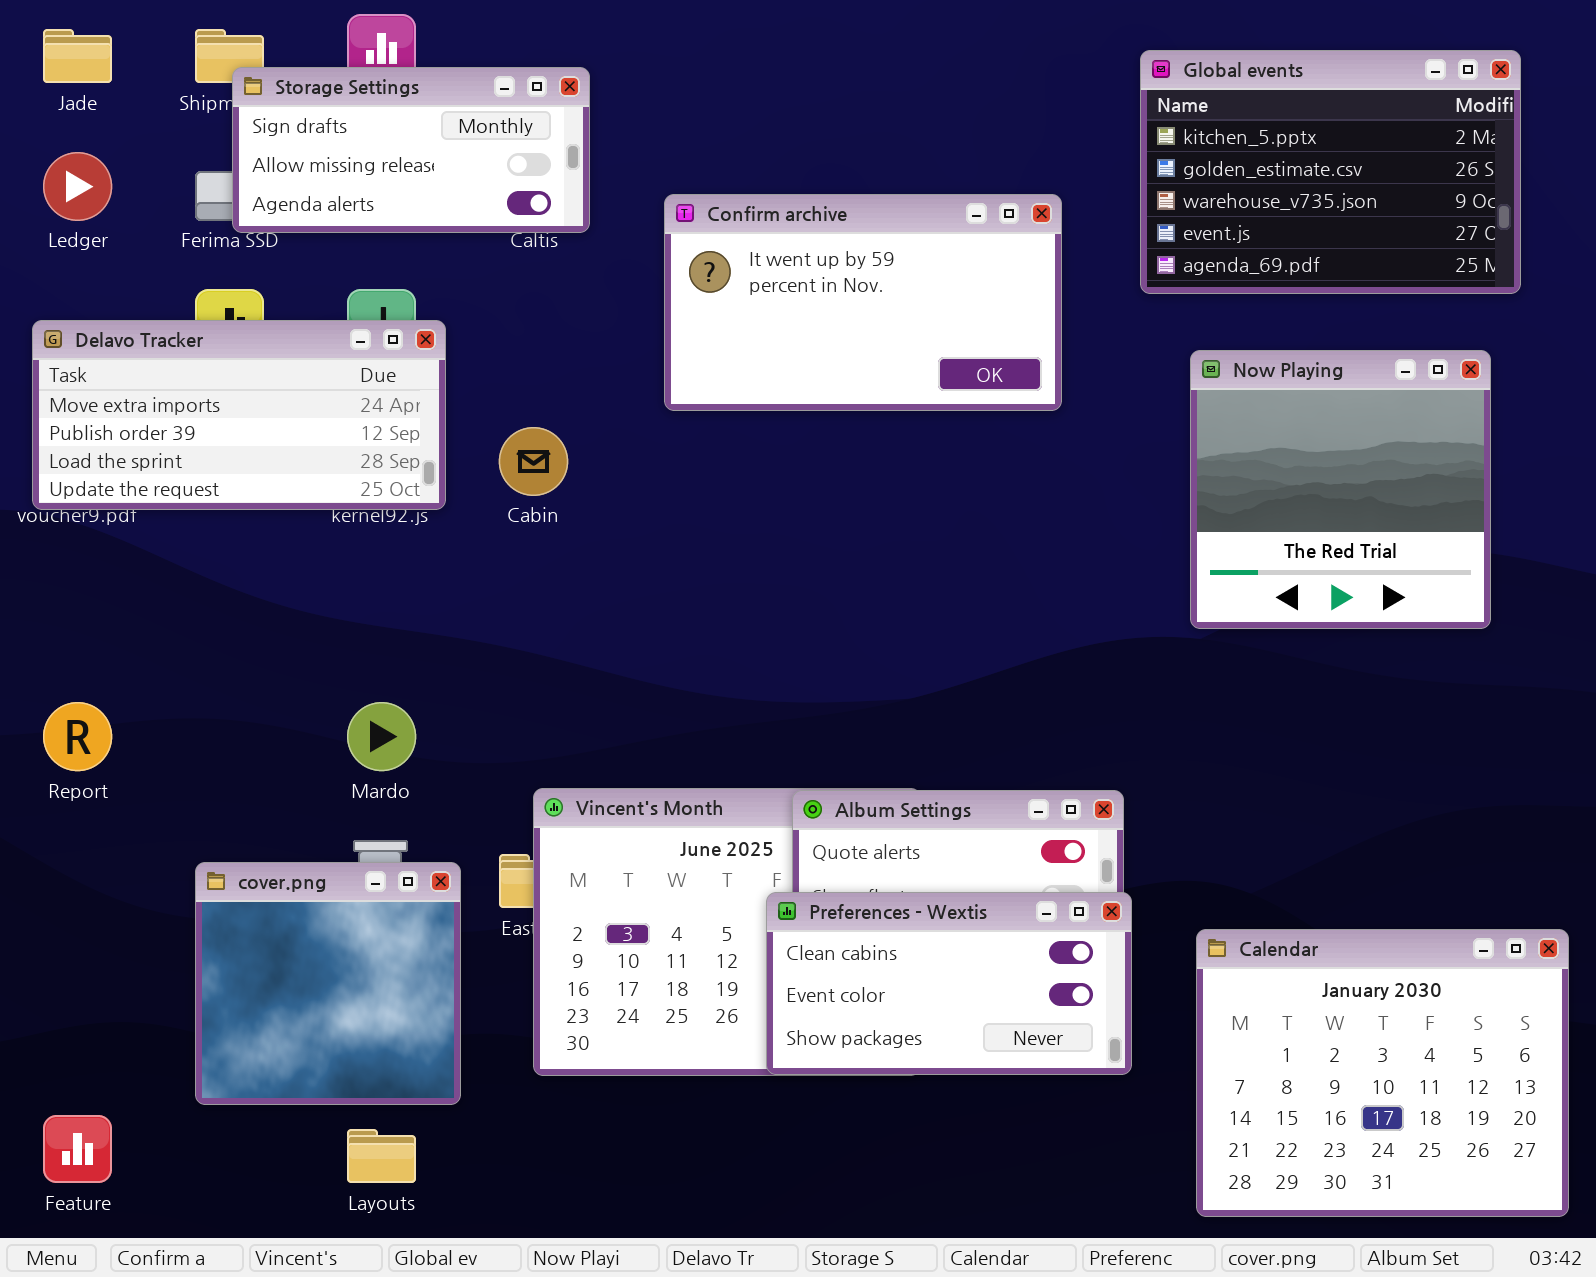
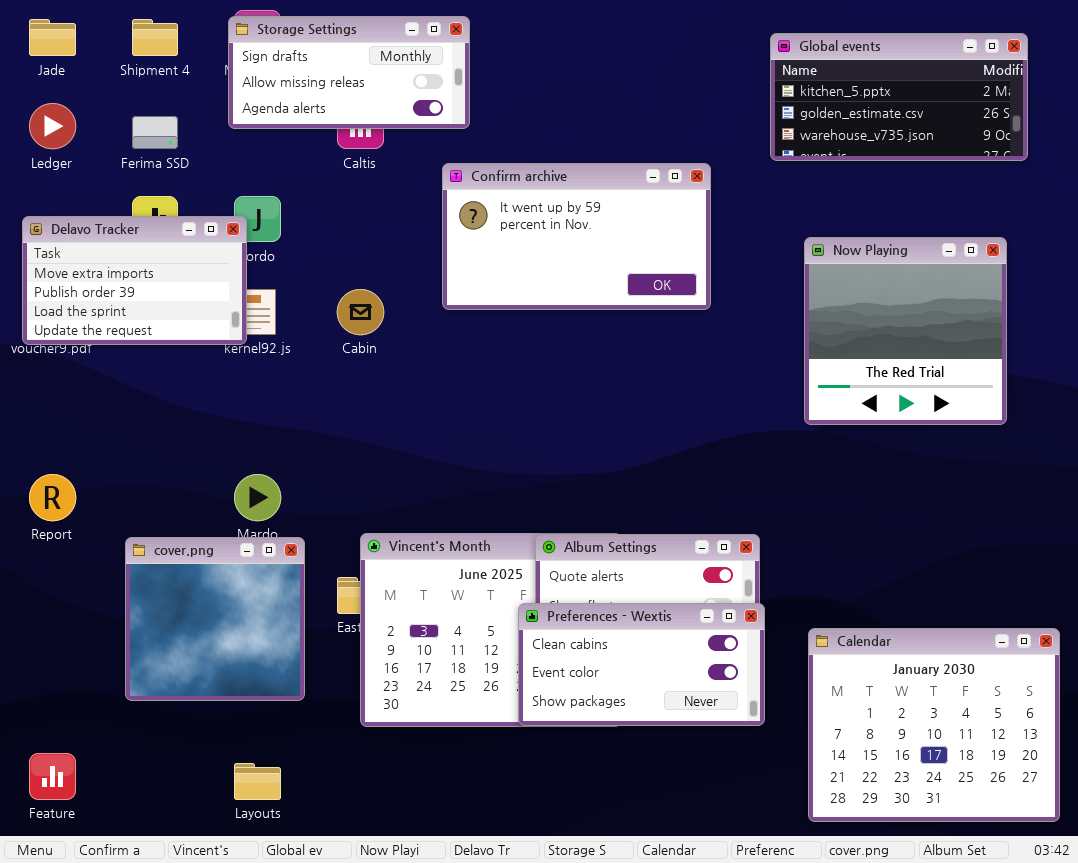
Global events: [1140,50,1521,294] -> [770,33,1028,161], resized
Storage Settings: [232,67,590,233] -> [228,16,470,129], moved
Confirm archive: [664,194,1062,411] -> [442,163,711,310], moved
Delavo Tracker: [32,320,446,510] -> [22,216,247,345], resized
cover.png: [195,862,461,1105] -> [125,537,305,701], moved

